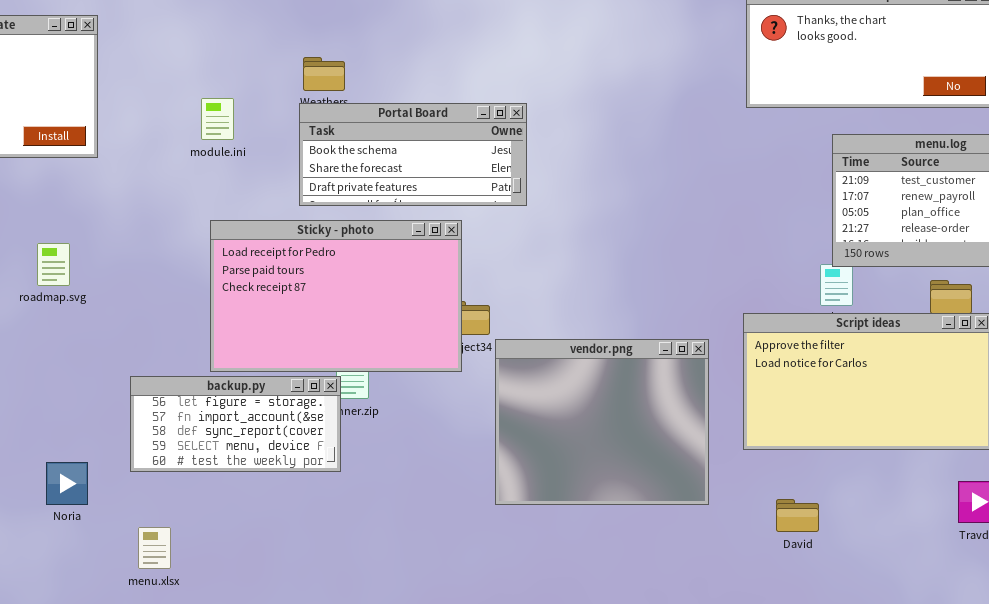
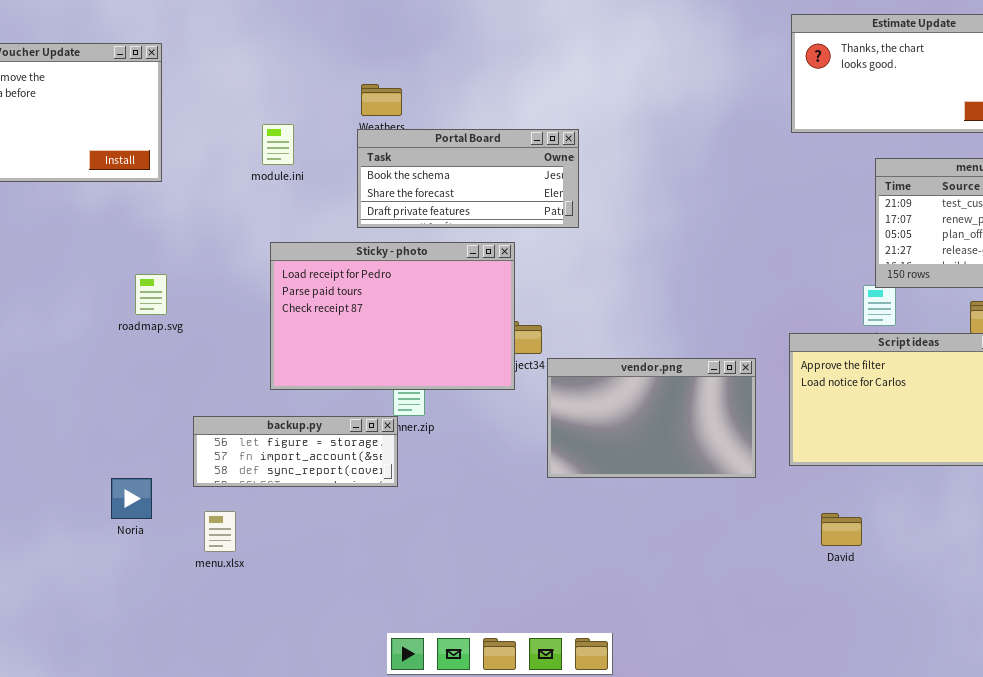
roadmap.svg: [37,243,70,286] -> [135,274,167,315], moved
vendor.png: [495,339,709,505] -> [547,358,756,478], resized
backup.py: [130,376,341,472] -> [193,416,398,487], resized
menu.xlsx: [138,527,171,569] -> [204,511,236,552], moved

